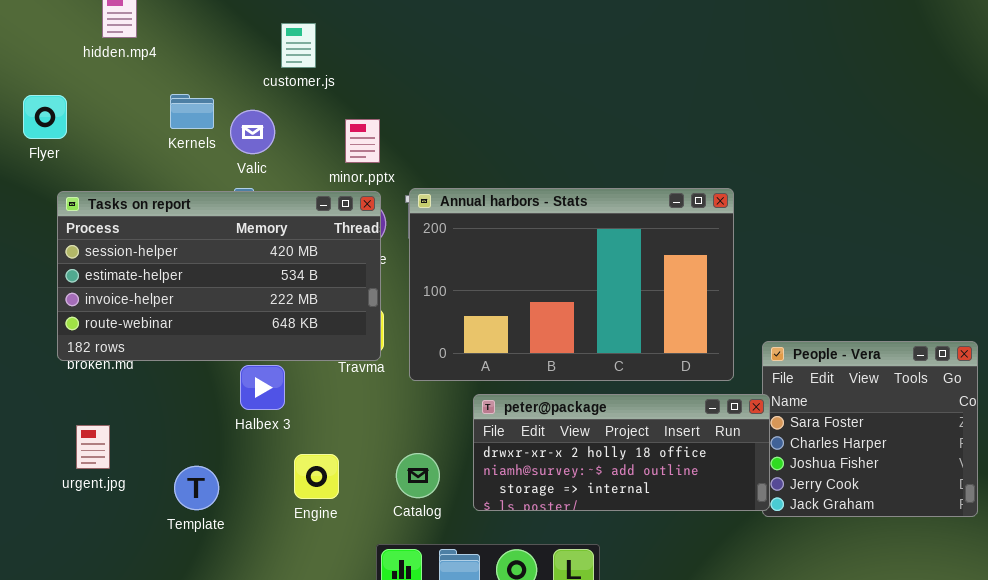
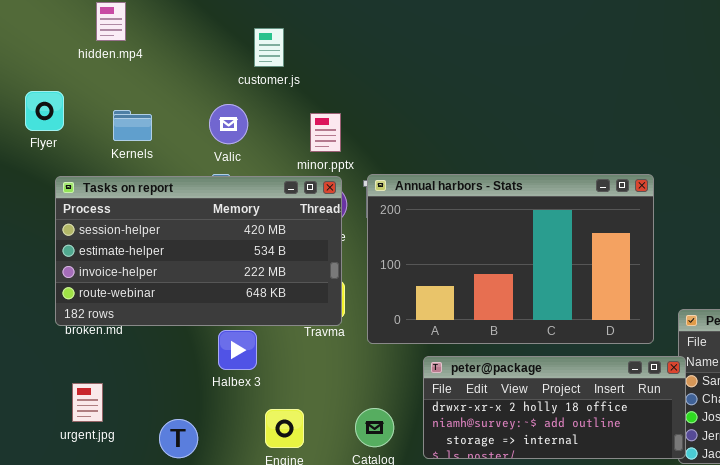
Kernels: [170,94,214,129] -> [113,110,152,141], moved

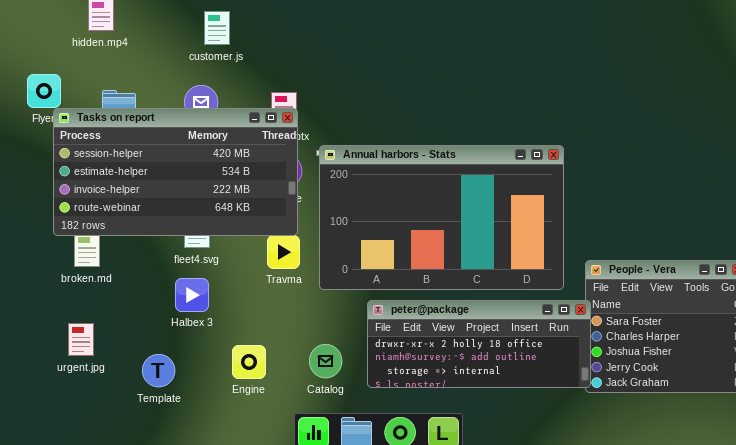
customer.js: [254,28,284,67] -> [204,11,230,45], moved
Tasks on report: [55,176,342,326] -> [53,108,298,236], moved
Halbex 3: [218,330,257,370] -> [175,278,209,312], moved

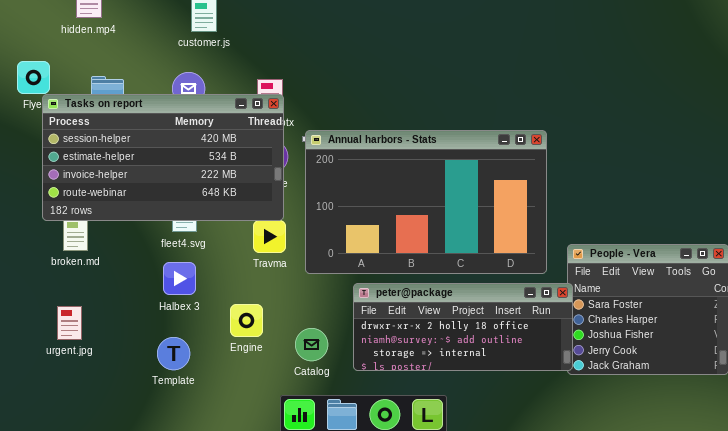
Engine: [232,345,266,379] -> [230,304,263,337], moved
Template: [142,354,175,387] -> [157,337,190,370], moved

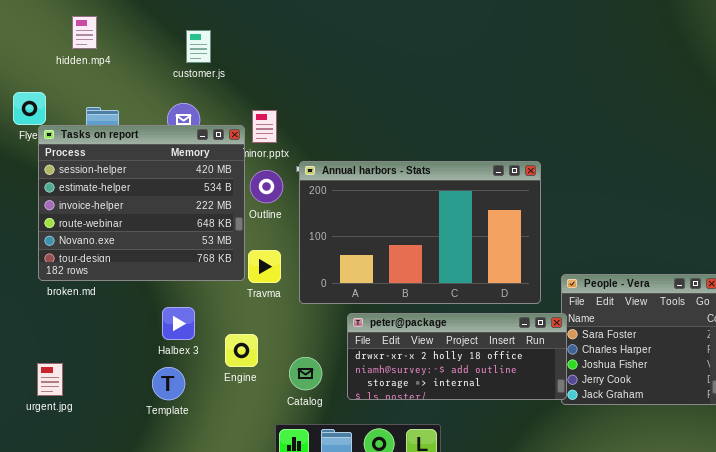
Tasks on report: [42,94,284,221] -> [38,125,245,281], resized
Halbex 3: [163,262,196,295] -> [162,307,195,340], moved
urgent.jpg: [57,306,82,340] -> [37,363,63,396], moved

